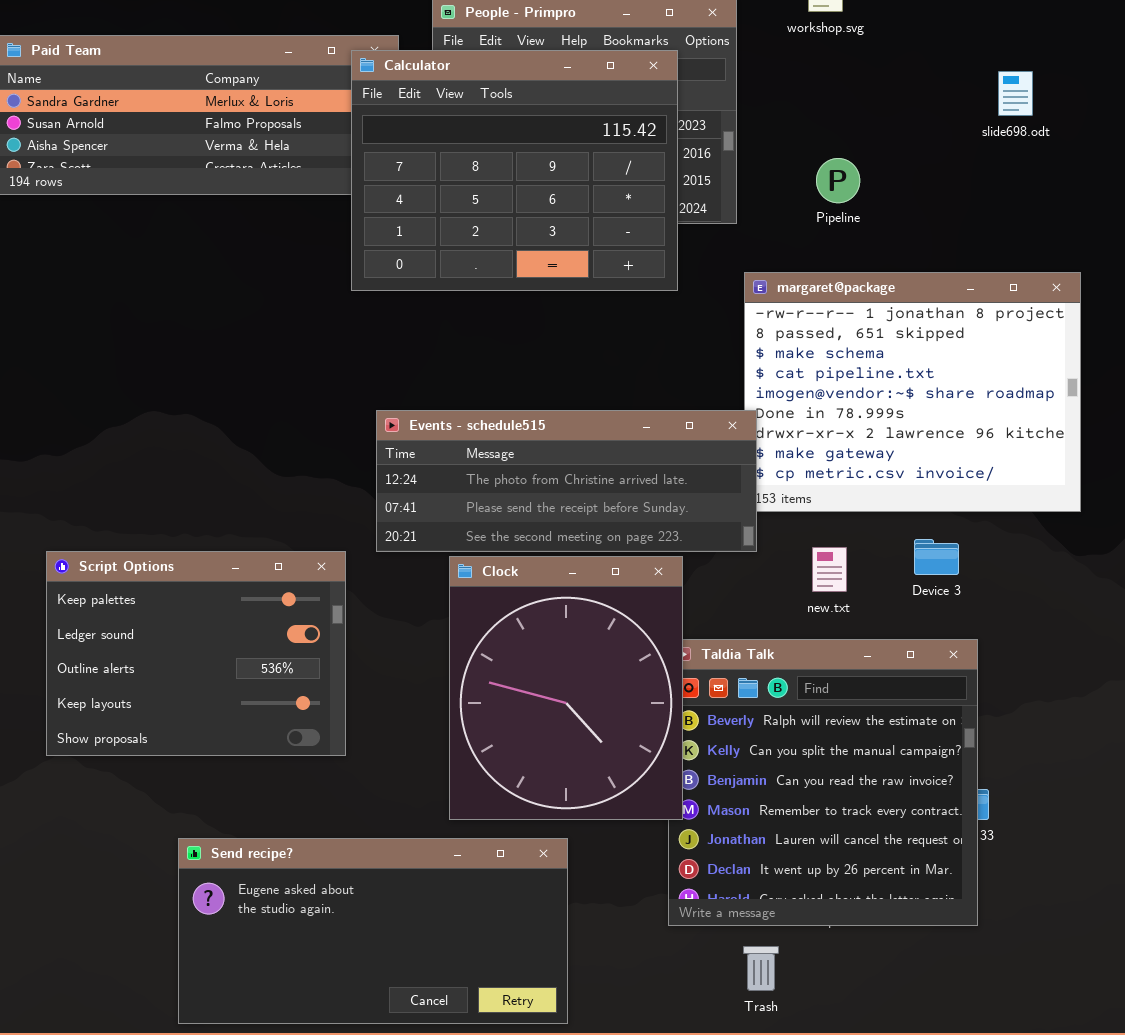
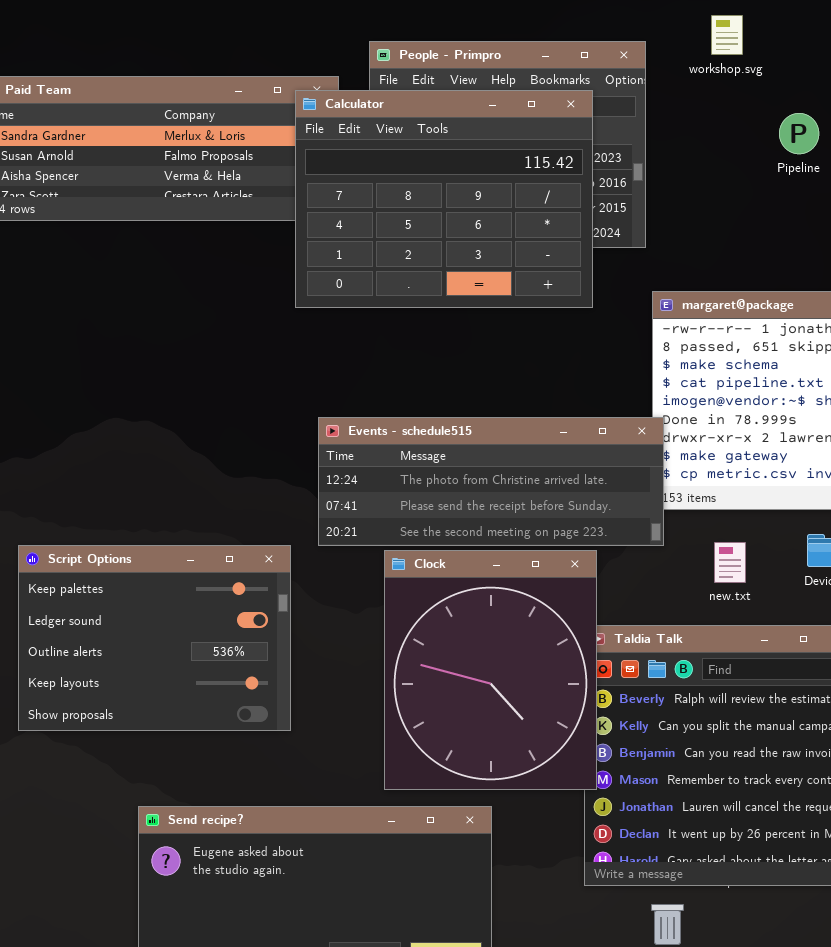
Pipeline: [816,158,860,203] -> [779,113,819,154], moved

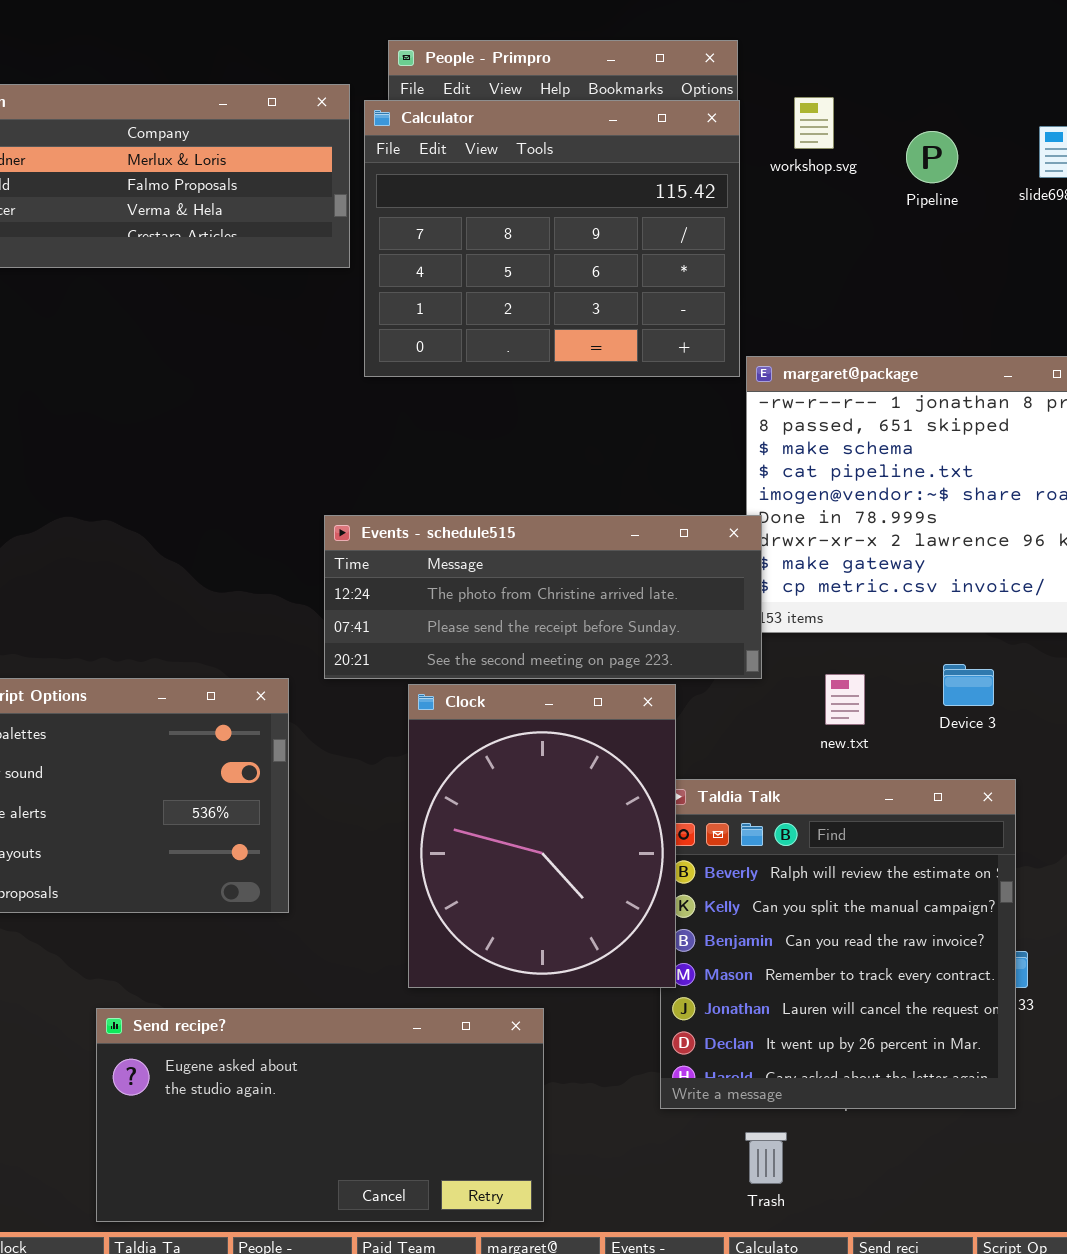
workshop.svg: [711,15,743,55] -> [794,97,834,149], moved
Calculator: [295,90,593,308] -> [364,100,740,377], moved

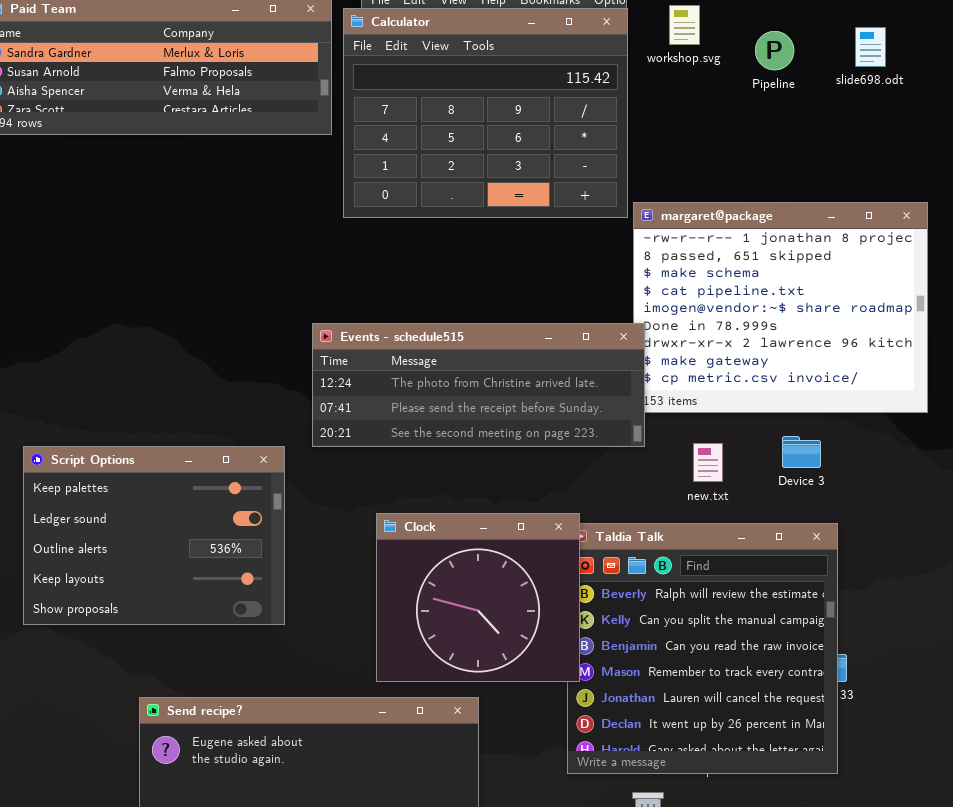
Clock: [408,684,676,988] -> [376,513,580,682], resized

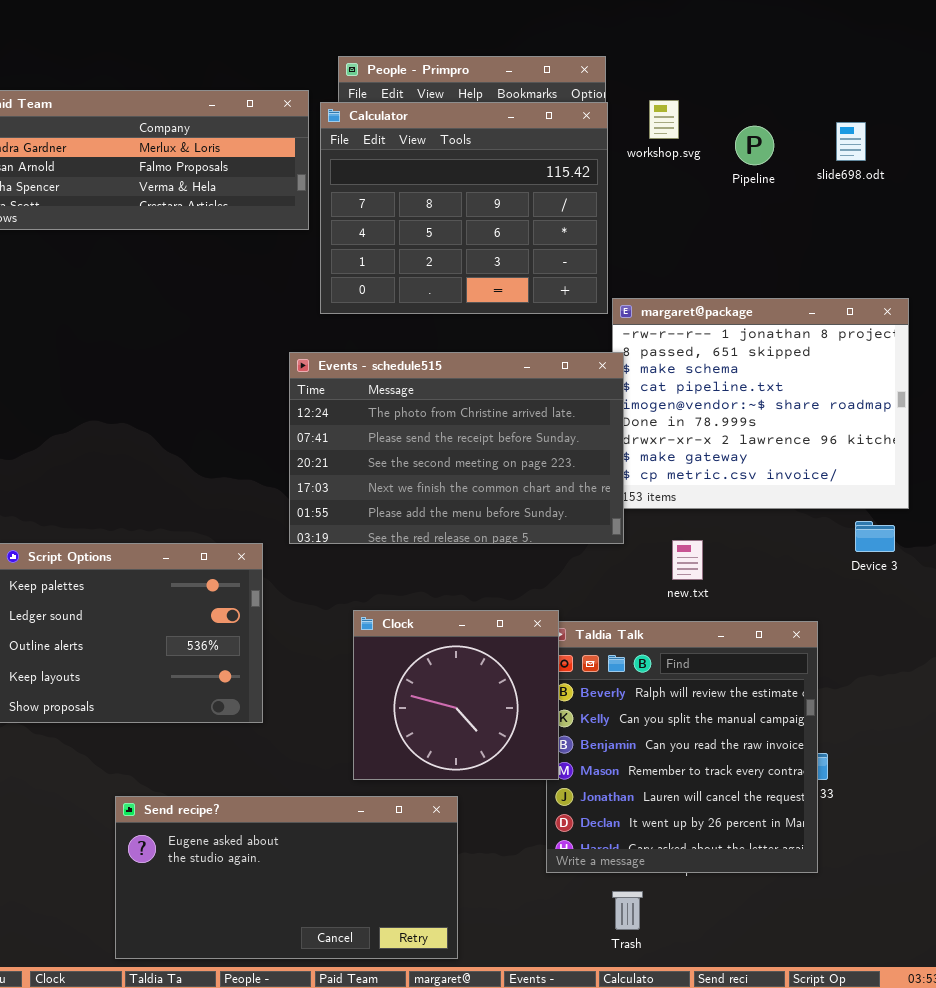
Events - schedule515: [312,323,645,447] -> [289,352,624,544], resized
Device 3: [782,436,821,468] -> [855,521,895,552], moved

